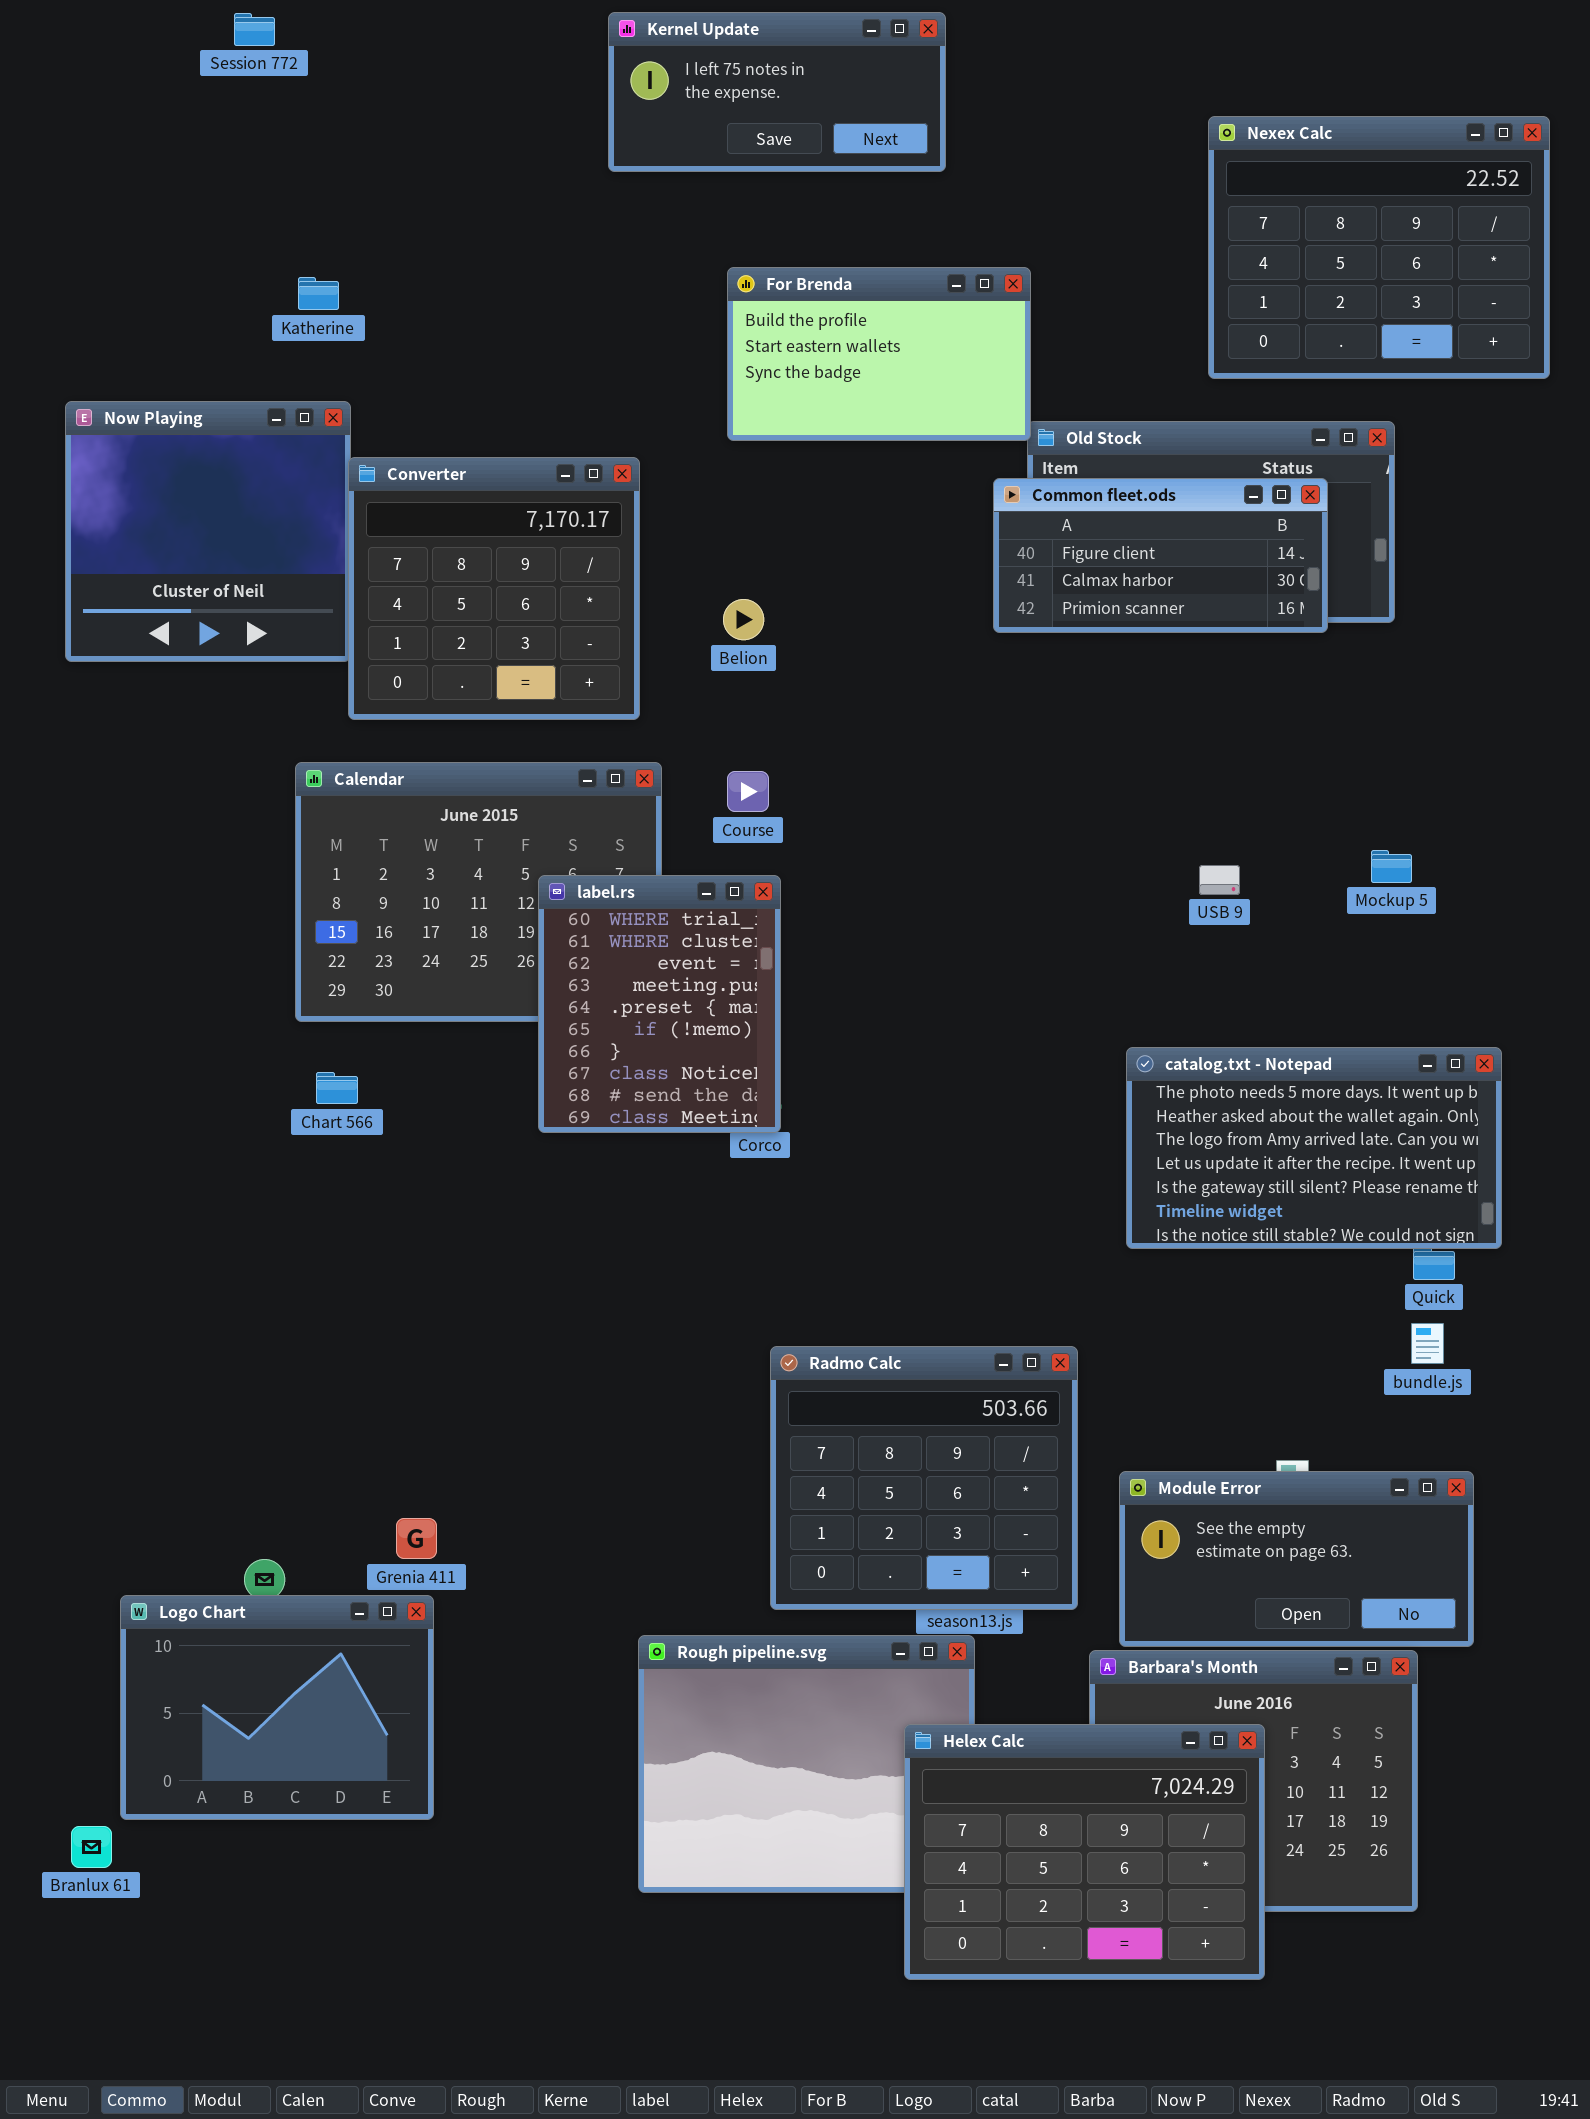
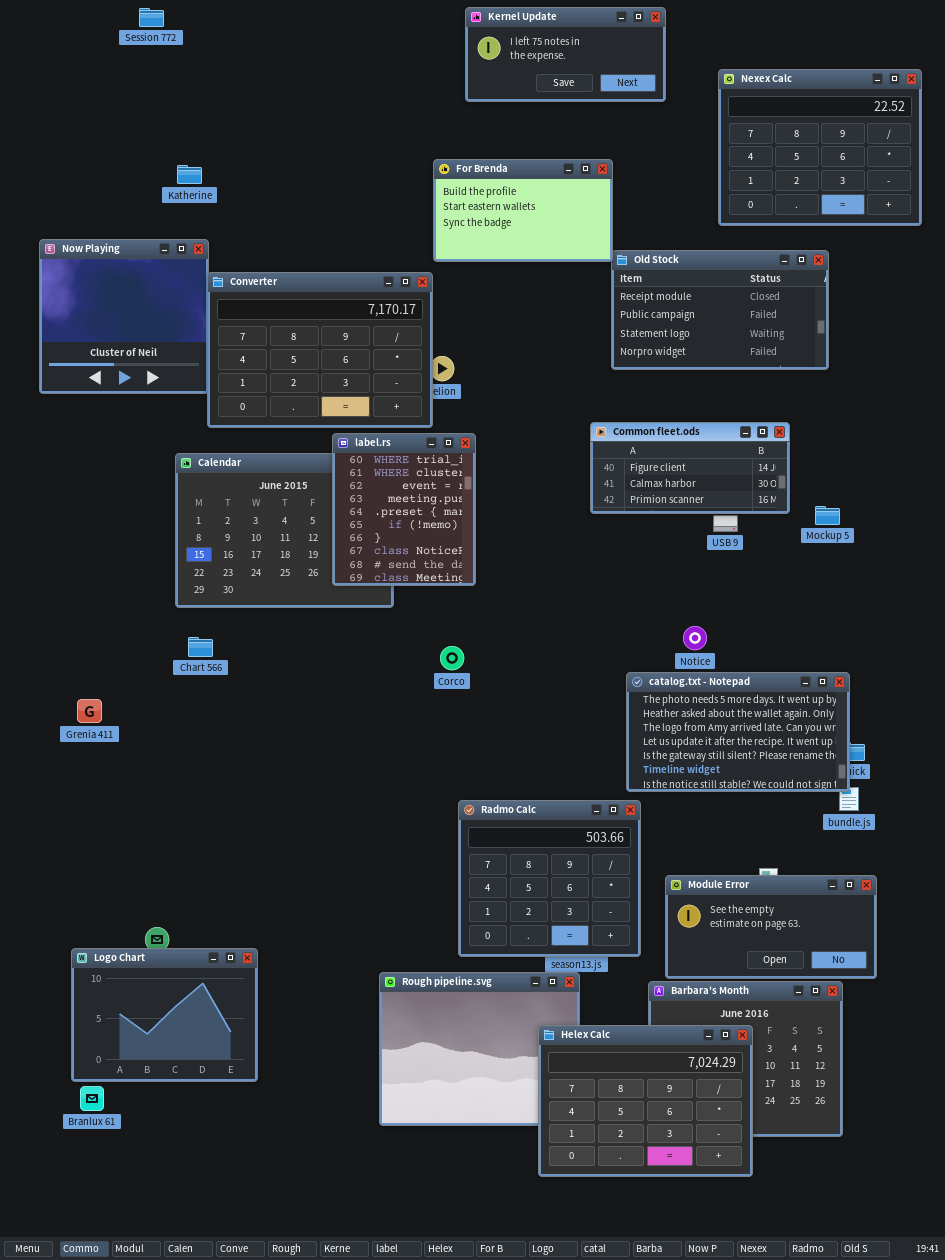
Kernel Update: [608,12,946,172] -> [465,7,666,102], moved
Converter: [348,457,640,720] -> [207,272,433,428], resized
Common fleet.ods: [993,478,1328,633] -> [590,422,790,514], moved
label.rs: [538,875,781,1133] -> [332,433,476,586], moved
catalog.txt - Notepad: [1126,1047,1502,1249] -> [626,672,850,792], moved
Grenia 411: [396,1518,437,1559] -> [77,699,102,723], moved
Branlux 61: [71,1826,112,1868] -> [80,1086,104,1111], moved

